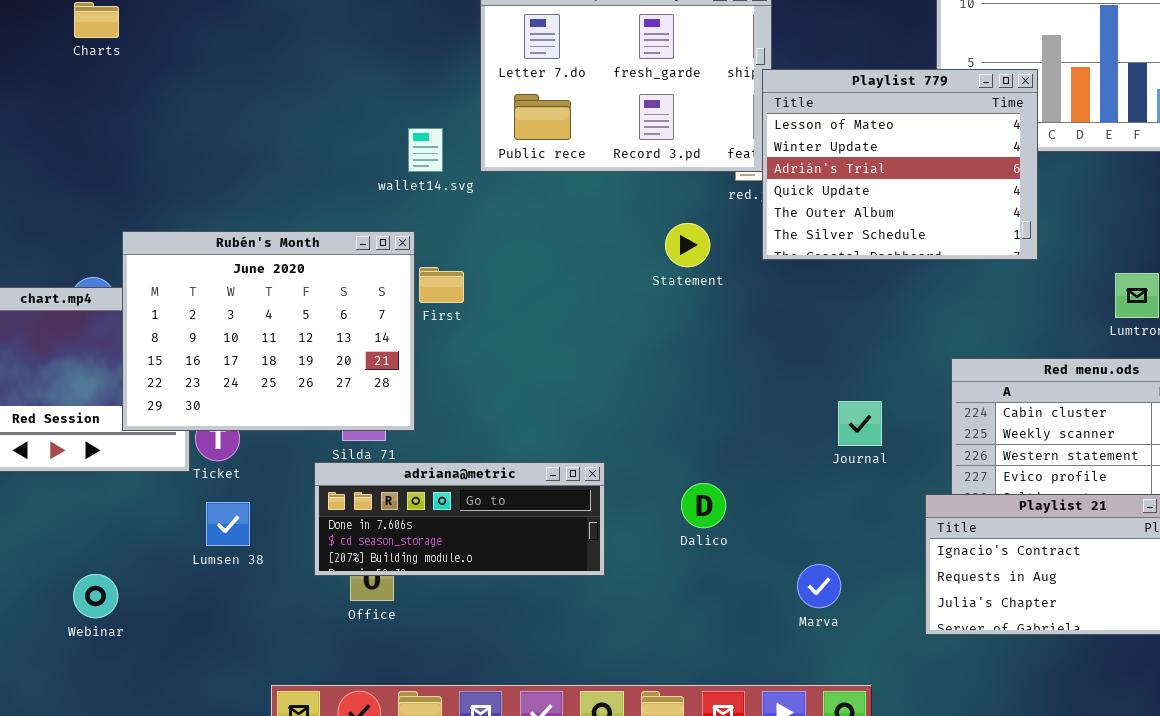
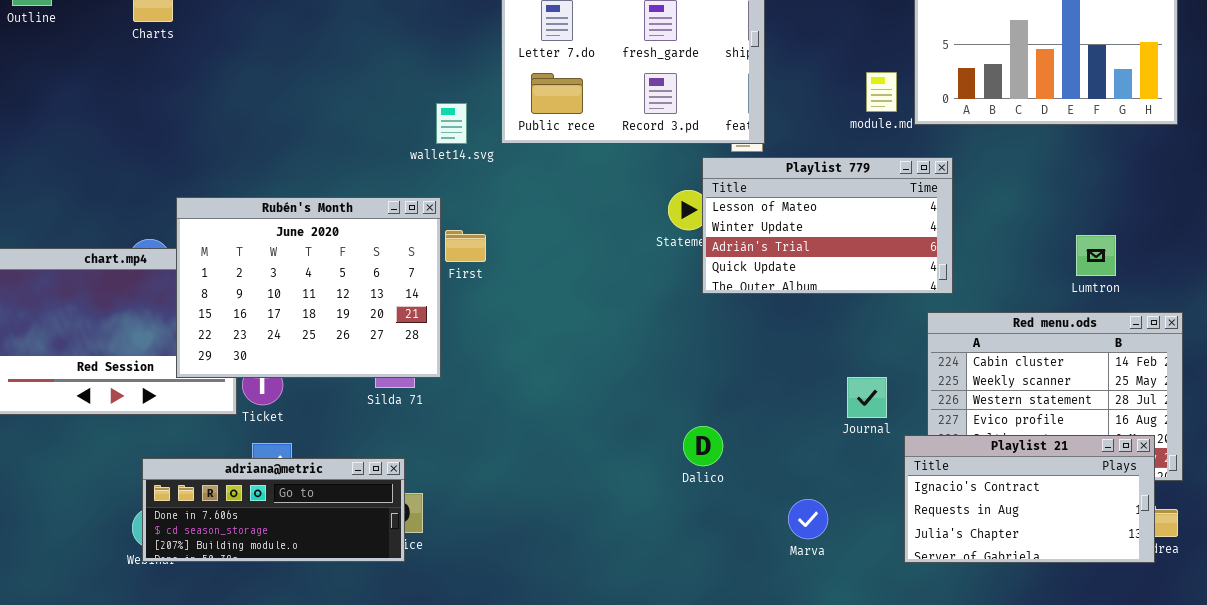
Playlist 779: [762,69,1038,260] -> [702,157,953,294], moved, resized
Journal: [838,401,882,446] -> [847,377,887,418], moved
adriana@metric: [314,462,605,576] -> [142,458,405,562], moved

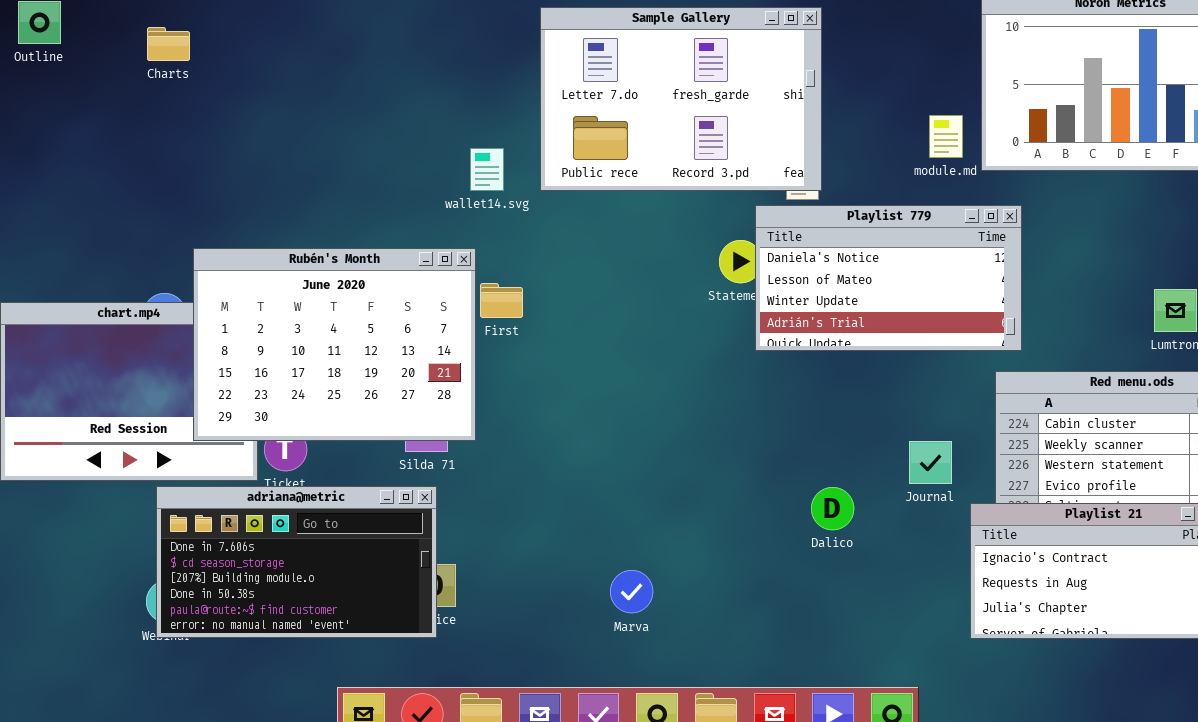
Playlist 779: [702,157,953,294] -> [755,205,1022,351], scrolled up 1 row
Dalico: [683,426,723,466] -> [811,487,854,530], moved
adriana@metric: [142,458,405,562] -> [156,486,437,638], resized
Marva: [788,499,828,539] -> [610,570,653,613], moved

